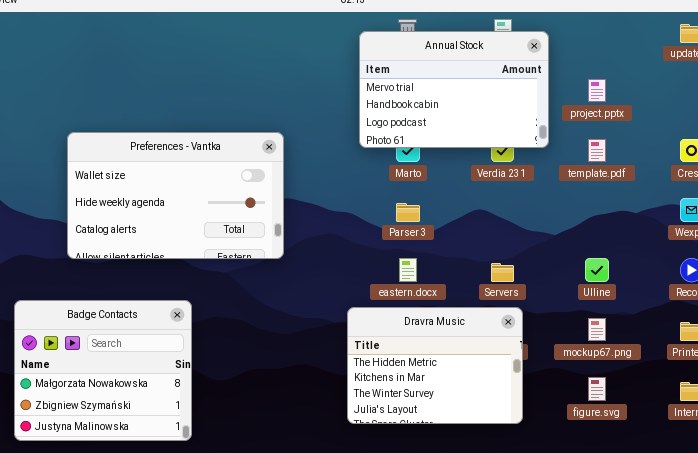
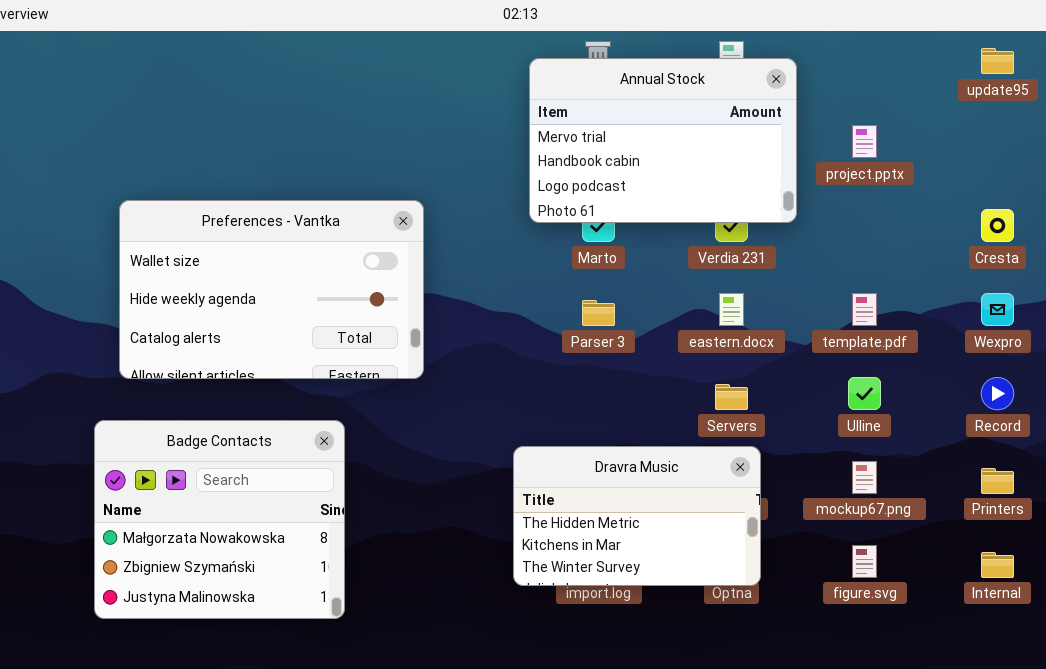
template.pdf: [588,139,606,162] -> [852,293,877,326], moved
eastern.docx: [399,258,417,282] -> [719,293,744,326], moved
Badge Contacts: [14,300,192,441] -> [94,420,345,619], moved
Dravra Music: [347,307,523,424] -> [513,446,761,586], resized

